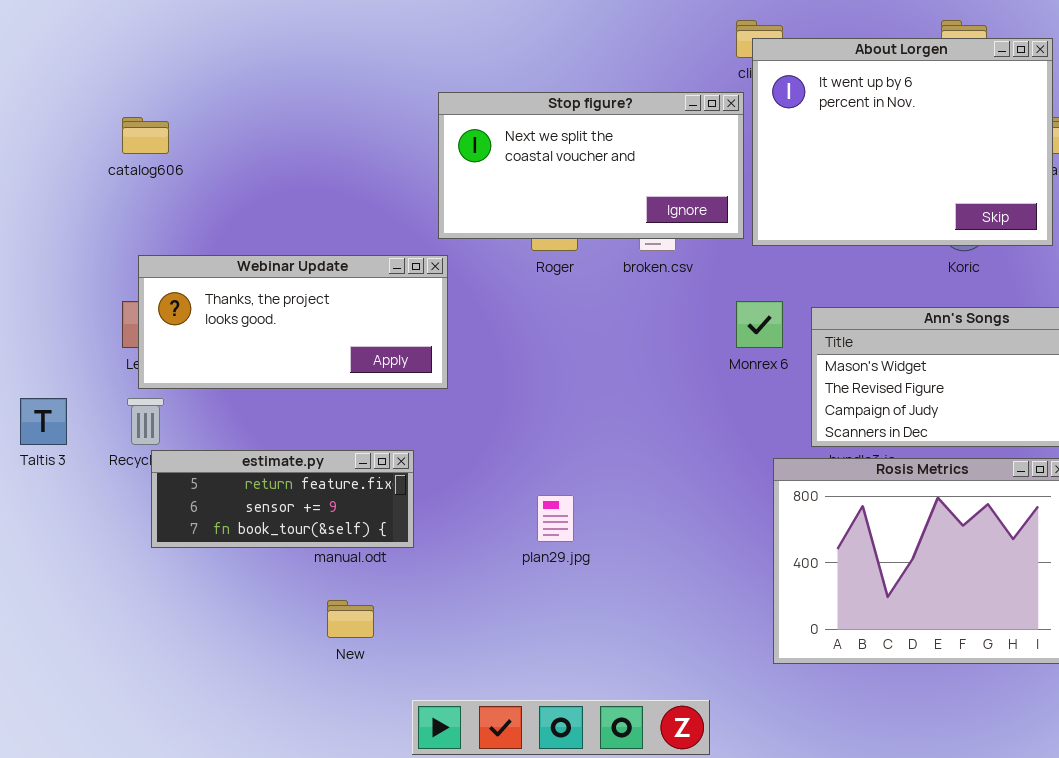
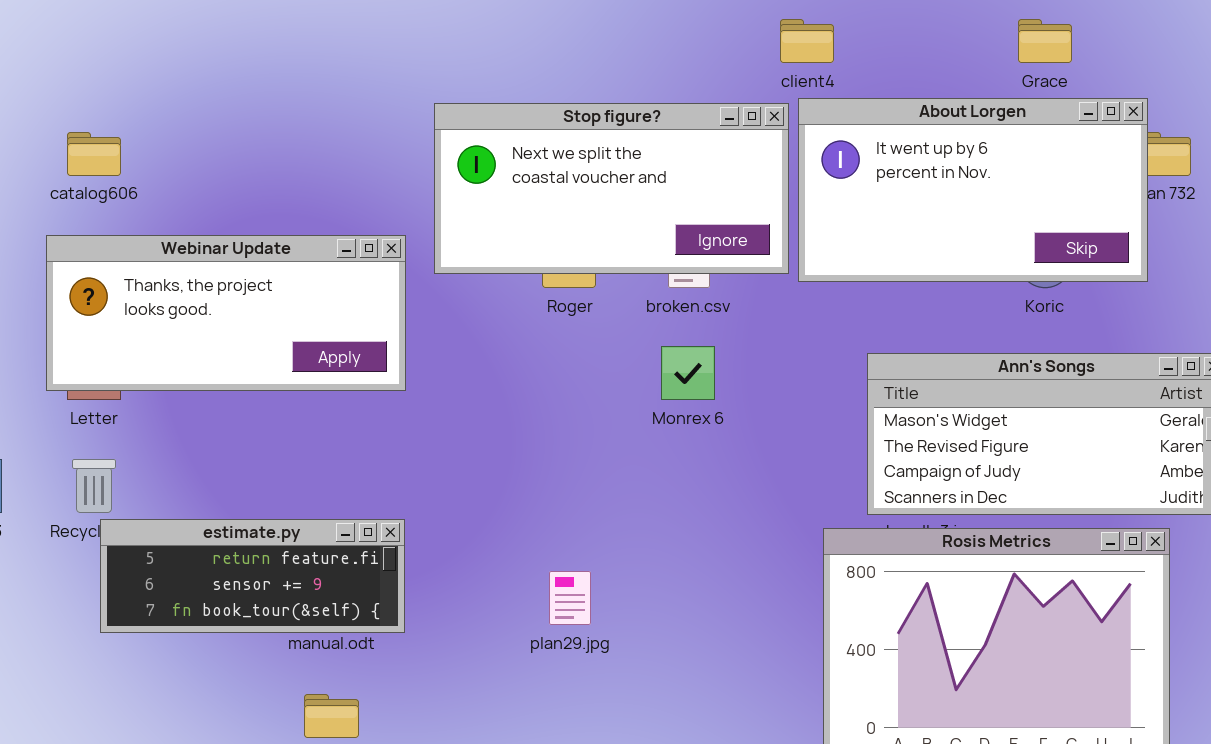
About Lorgen: [752,38,1053,246] -> [798,98,1148,282], resized
Webinar Update: [138,255,448,389] -> [46,235,406,391], moved
Monrex 6: [736,301,783,348] -> [661,346,715,400], moved

